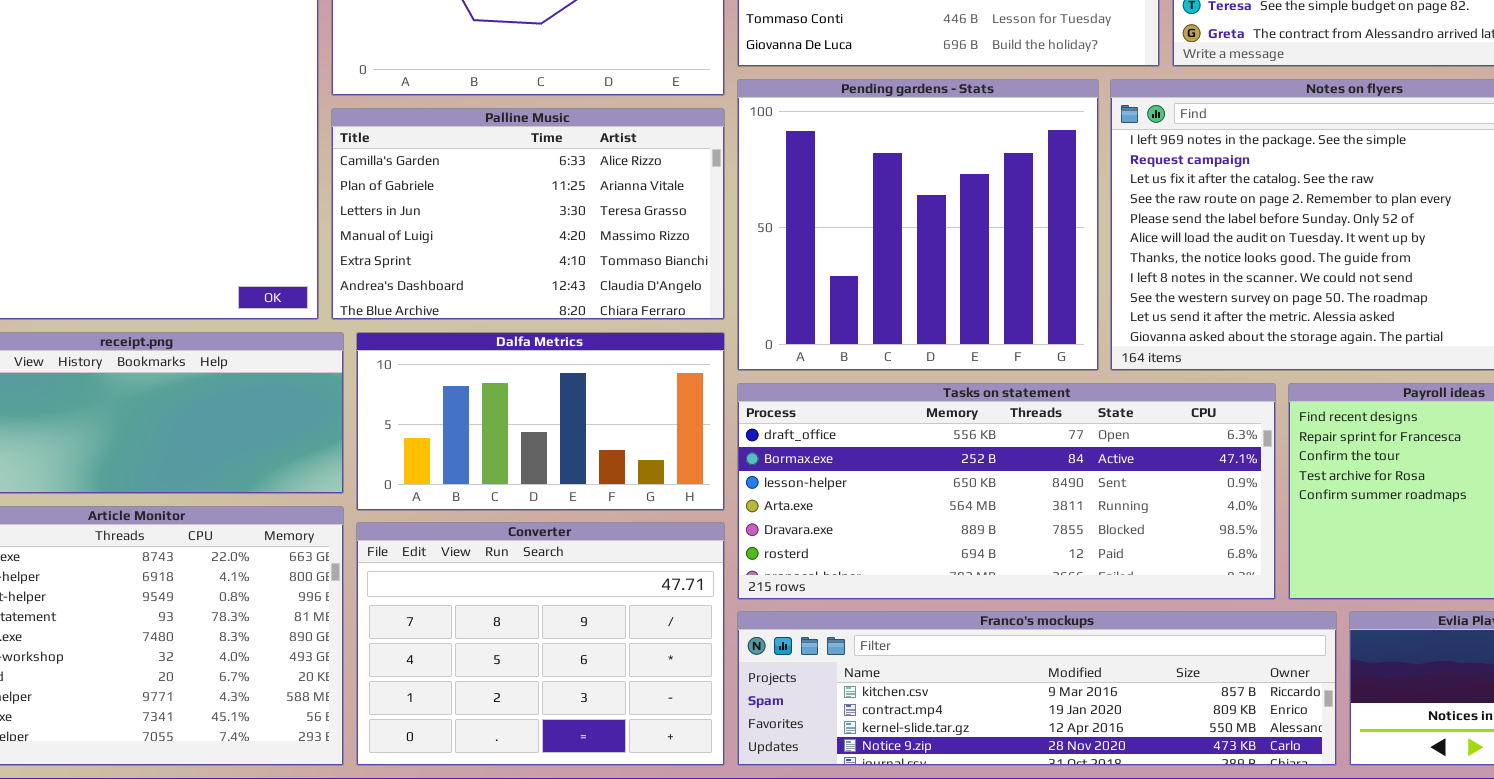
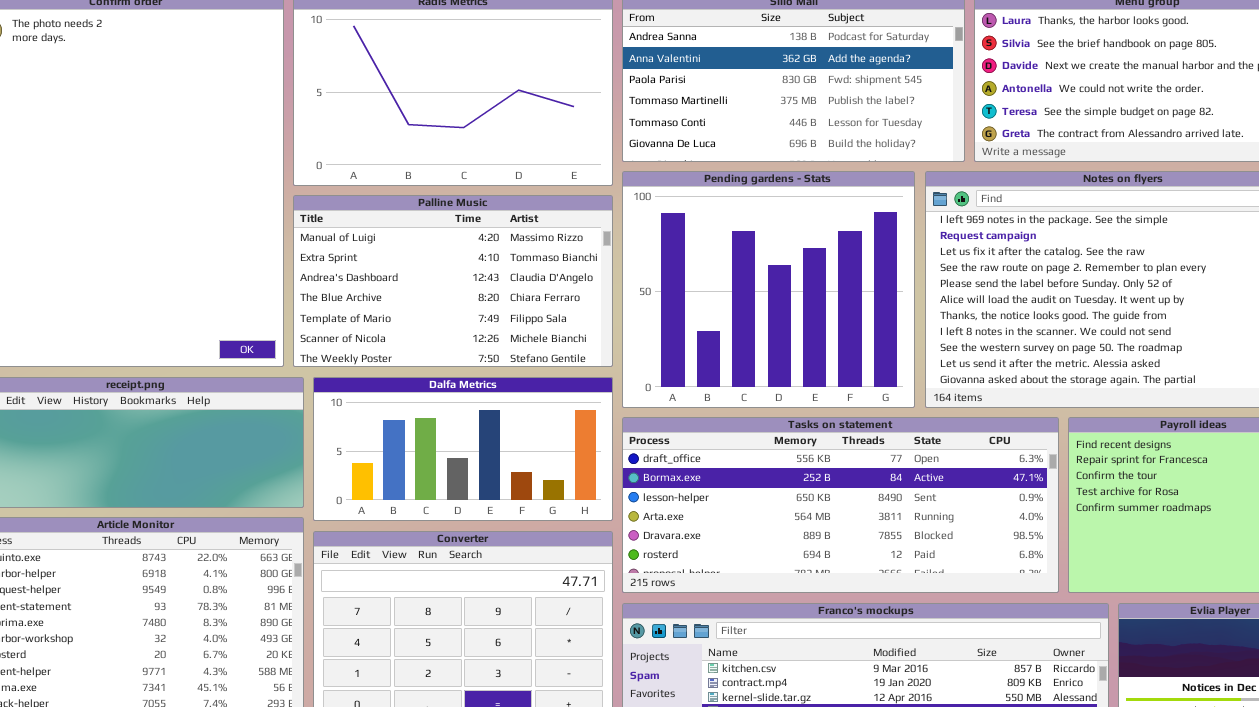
Palline Music: [331,108,725,320] -> [293,195,613,367], scrolled down 3 rows

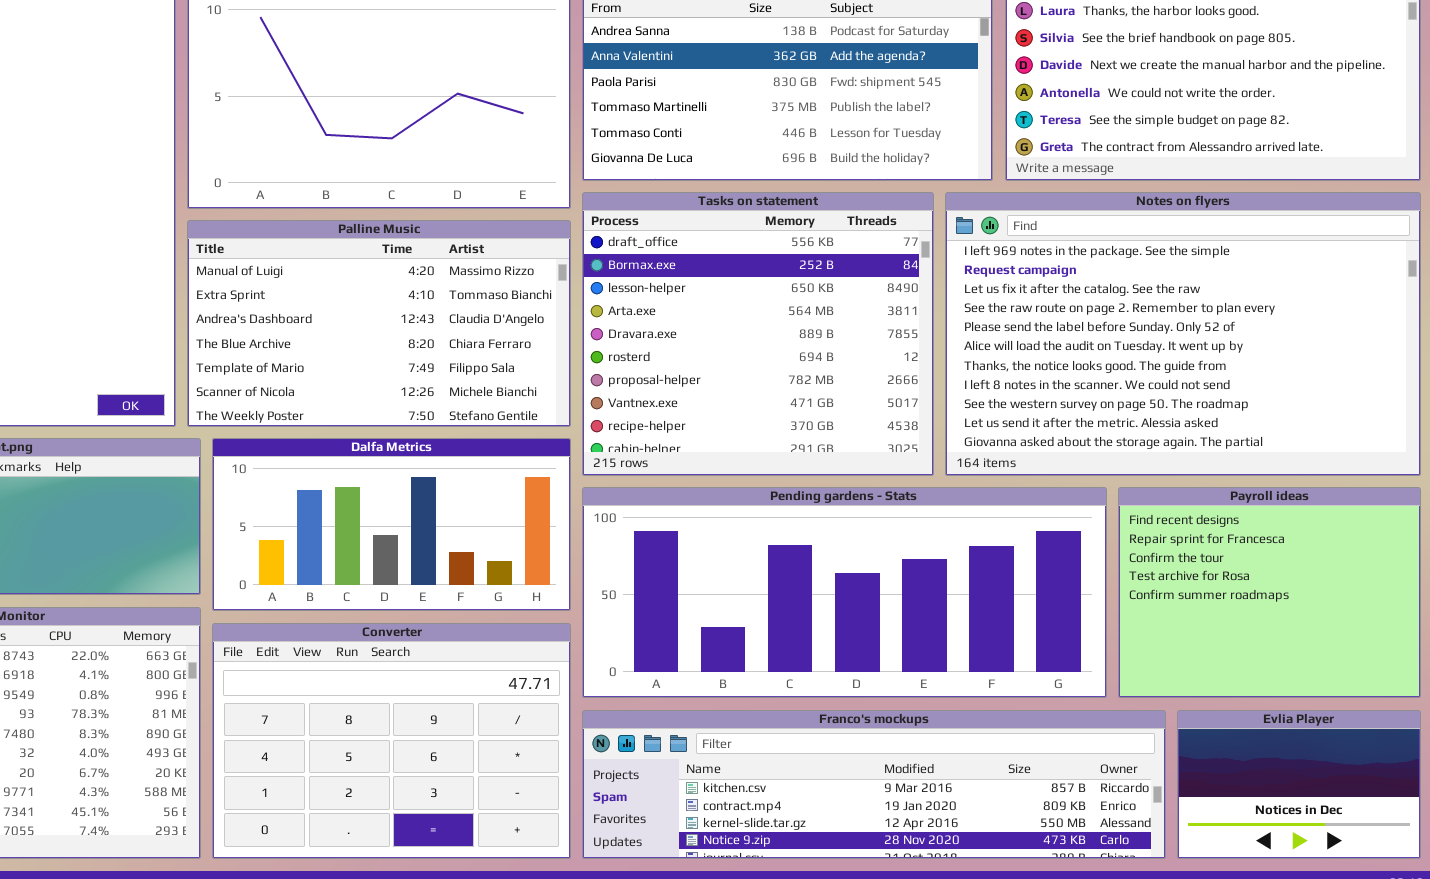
Pending gardens - Stats: [622,171,915,408] -> [582,487,1107,698], moved, resized
Tasks on statement: [622,417,1059,593] -> [582,192,934,476], moved, resized

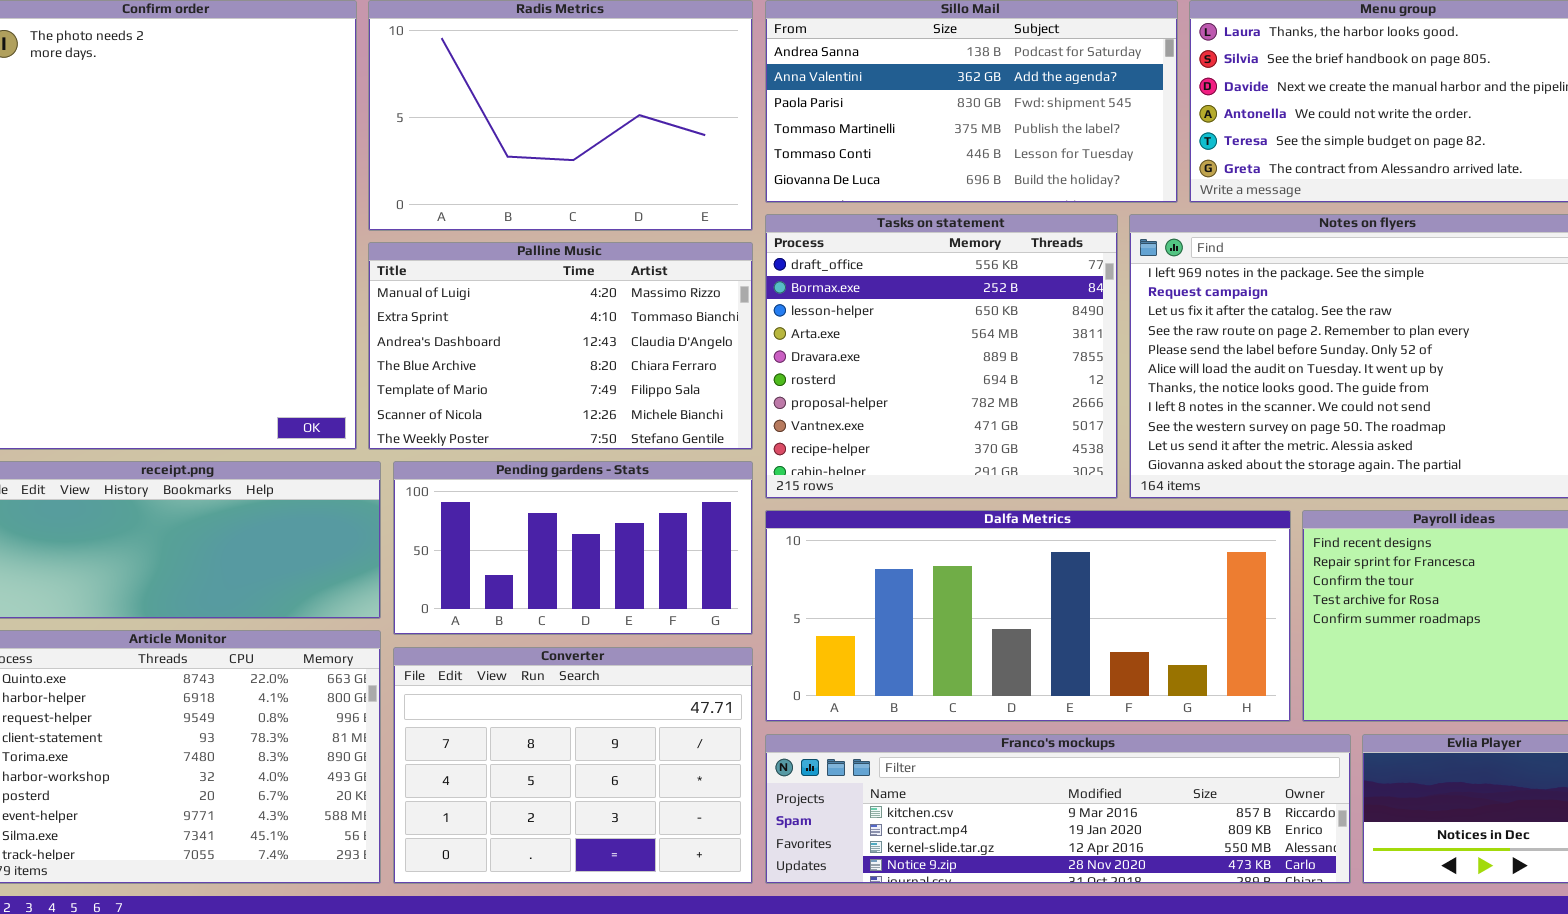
Dalfa Metrics: [212,438,571,611] -> [765,510,1291,722], moved, resized
Pending gardens - Stats: [582,487,1107,698] -> [393,461,753,635], moved, resized

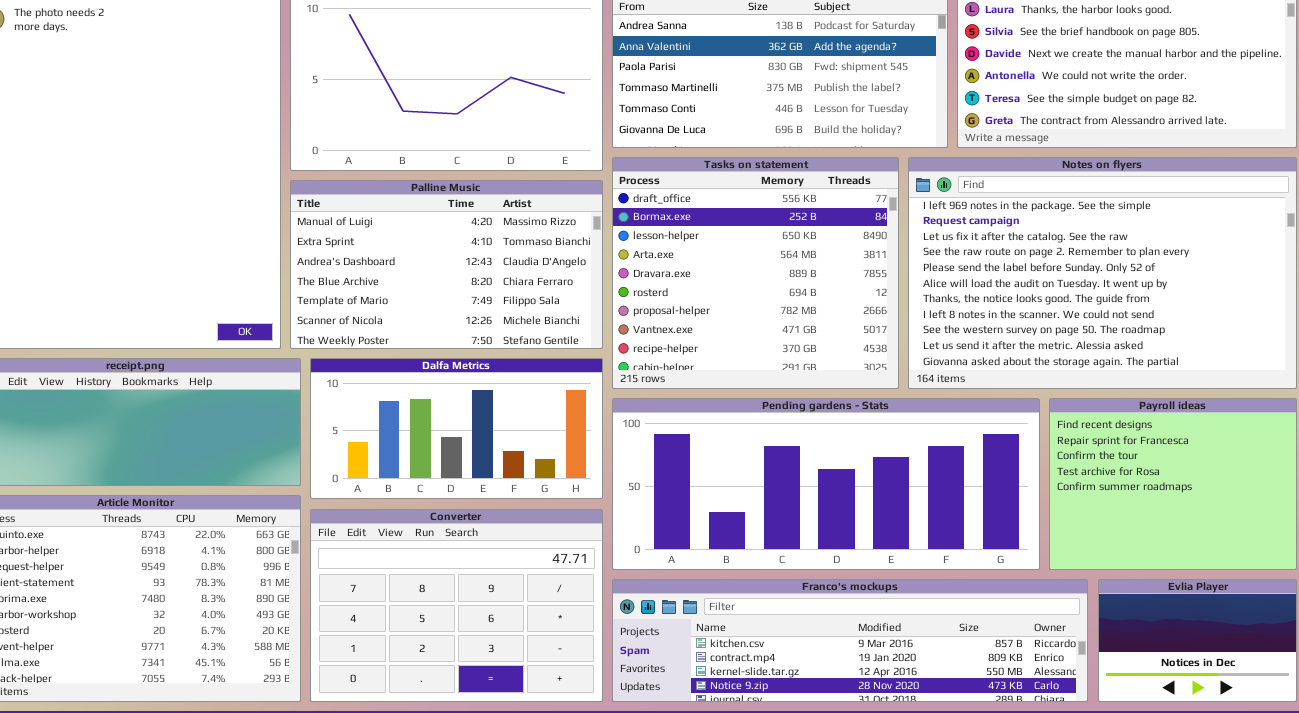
Pending gardens - Stats: [393,461,753,635] -> [612,398,1040,570], moved, resized
Dalfa Metrics: [765,510,1291,722] -> [310,358,603,499], moved, resized

